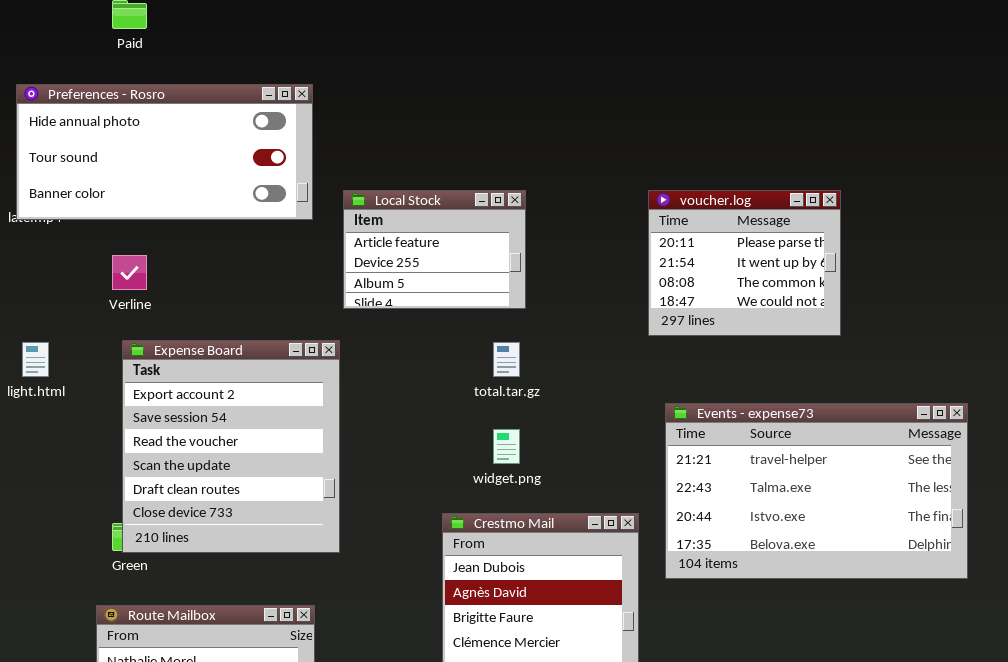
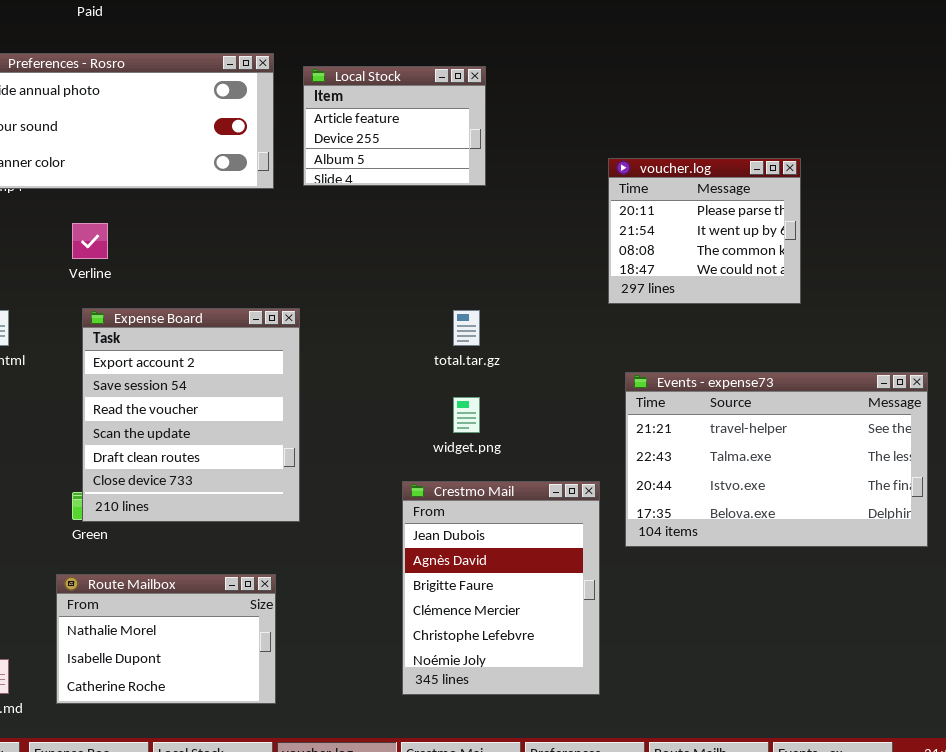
Local Stock: [343,190,526,309] -> [303,66,486,186], moved

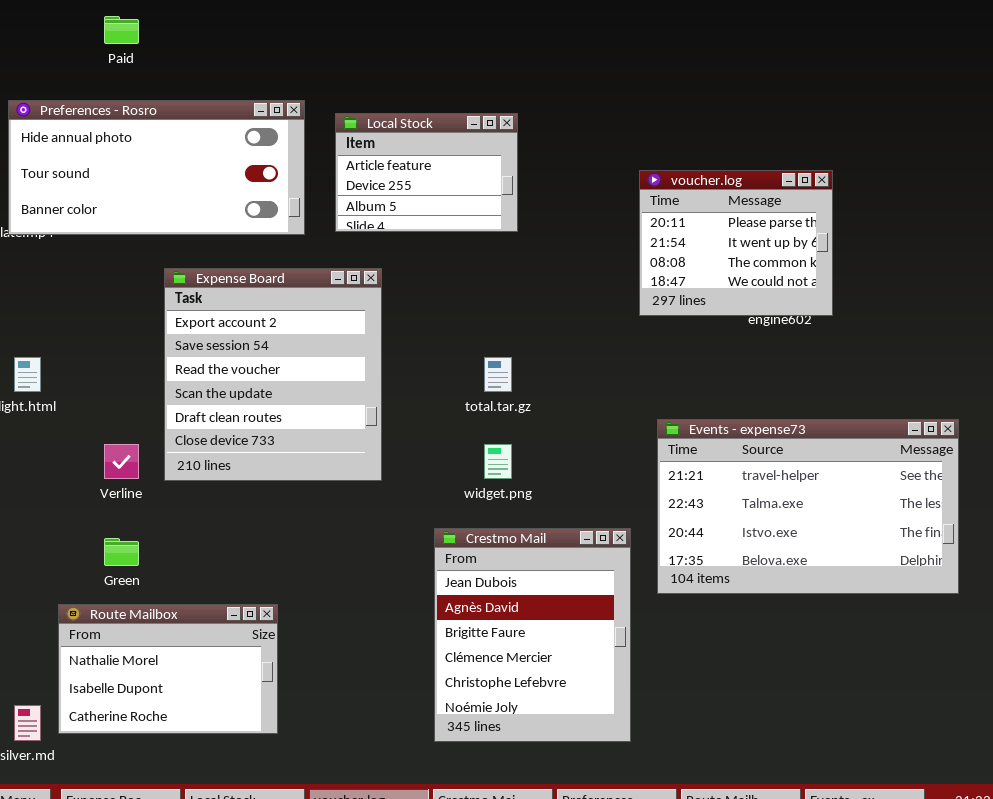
voucher.log: [608,158,801,304] -> [639,170,833,316], moved
Verline: [72,223,108,259] -> [104,444,139,479], moved
Expense Board: [82,308,300,522] -> [164,268,382,481], moved
Route Mailbox: [56,574,276,704] -> [58,604,278,734], moved

